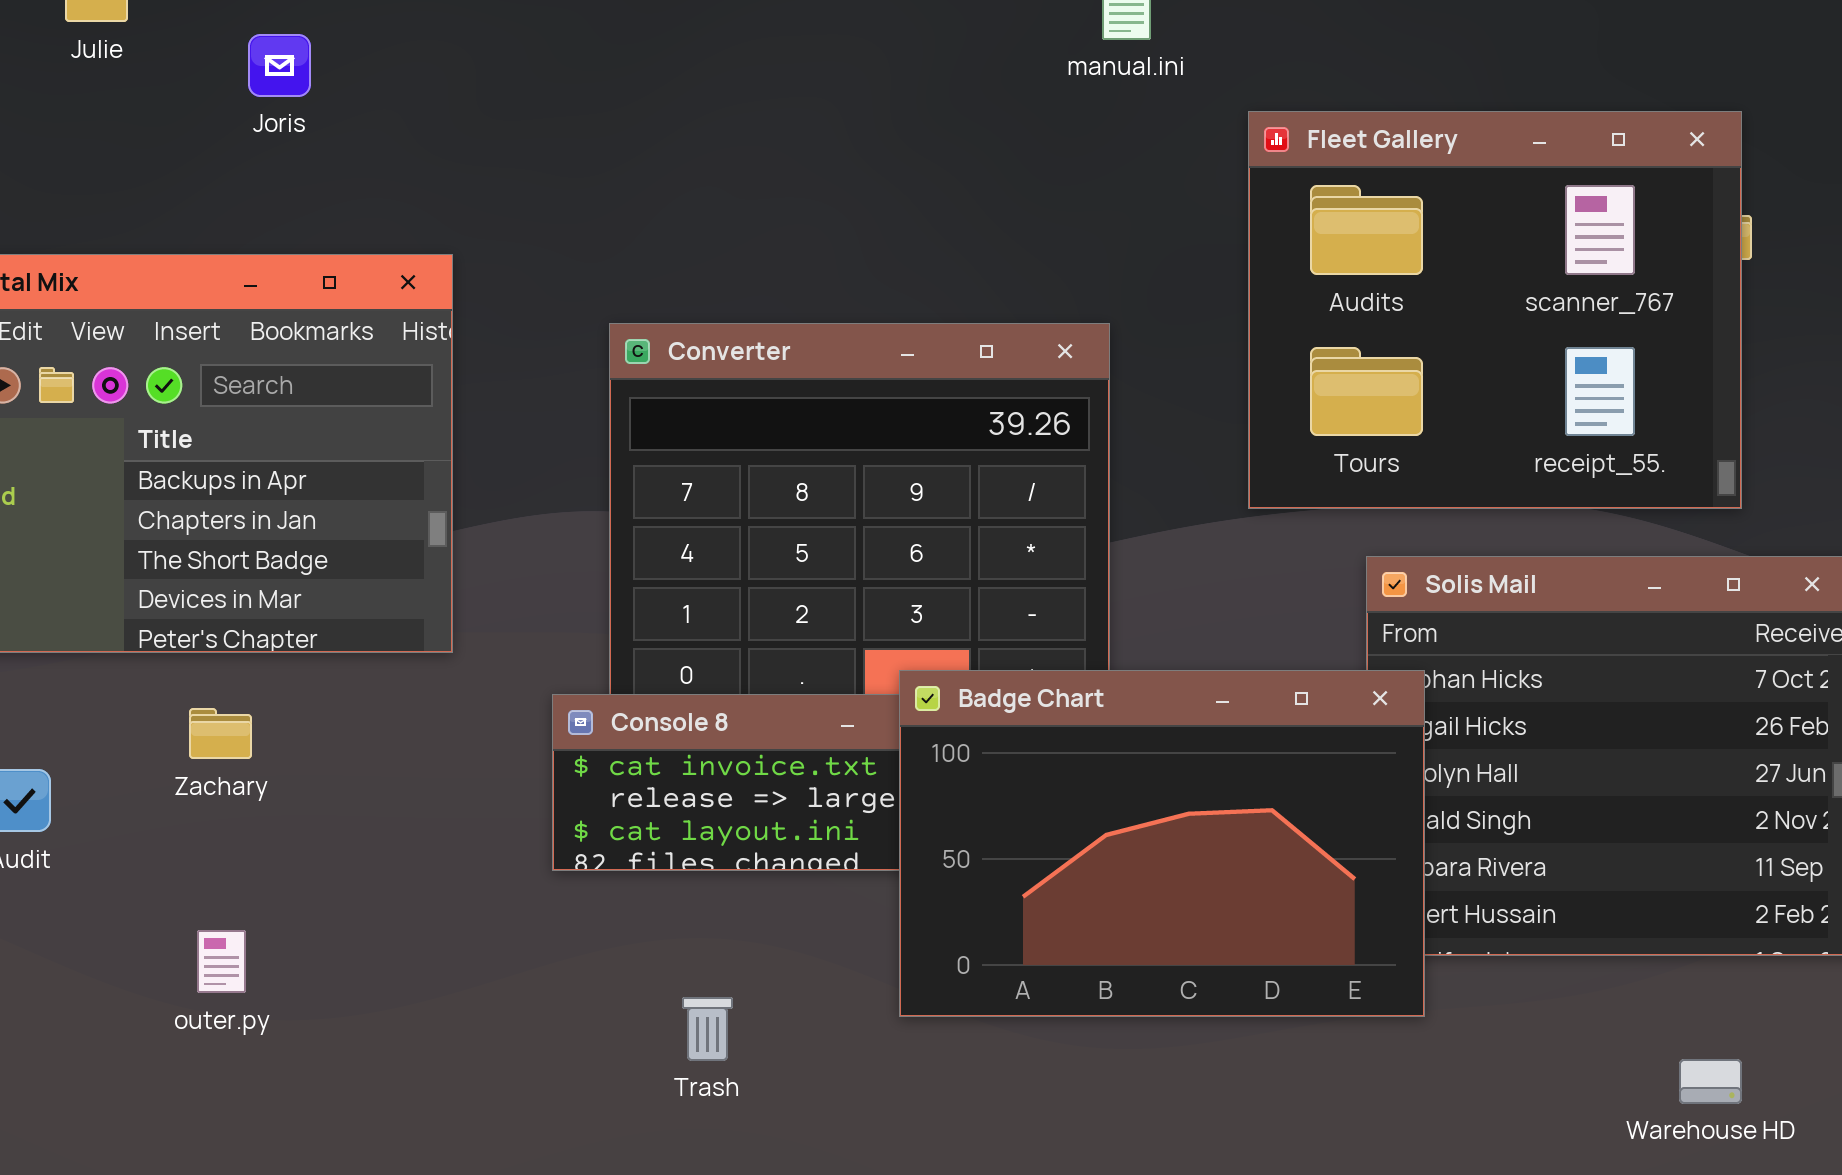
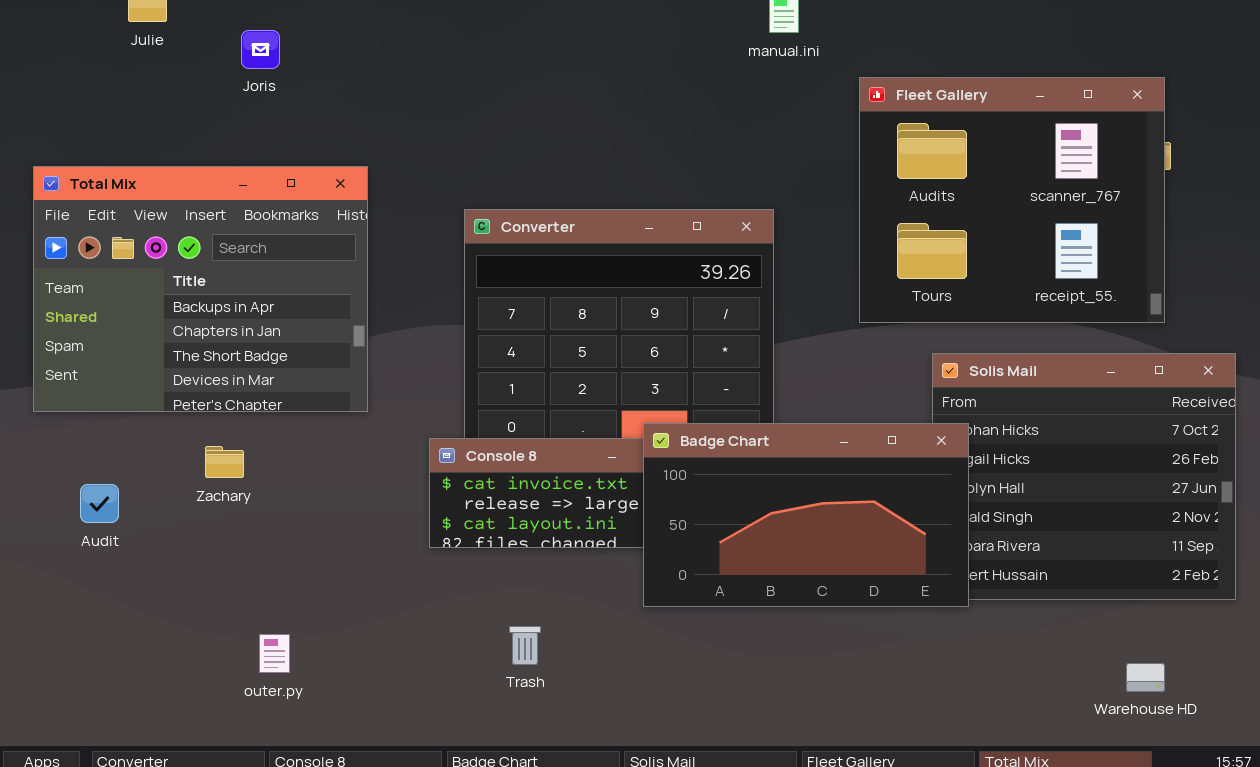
Badge Chart: [899,670,1425,1017] -> [643,423,969,607], resized
outer.py: [197,930,246,993] -> [259,634,290,673], moved

